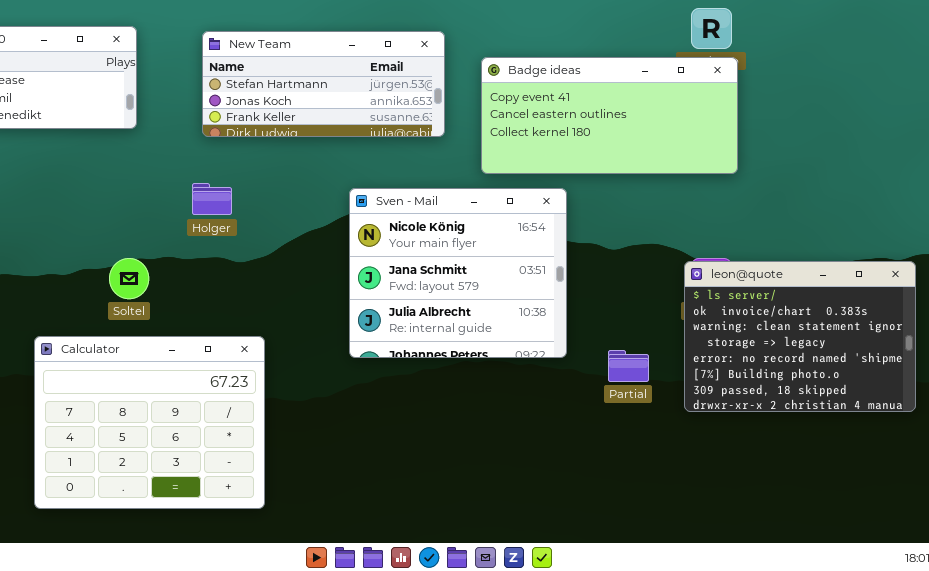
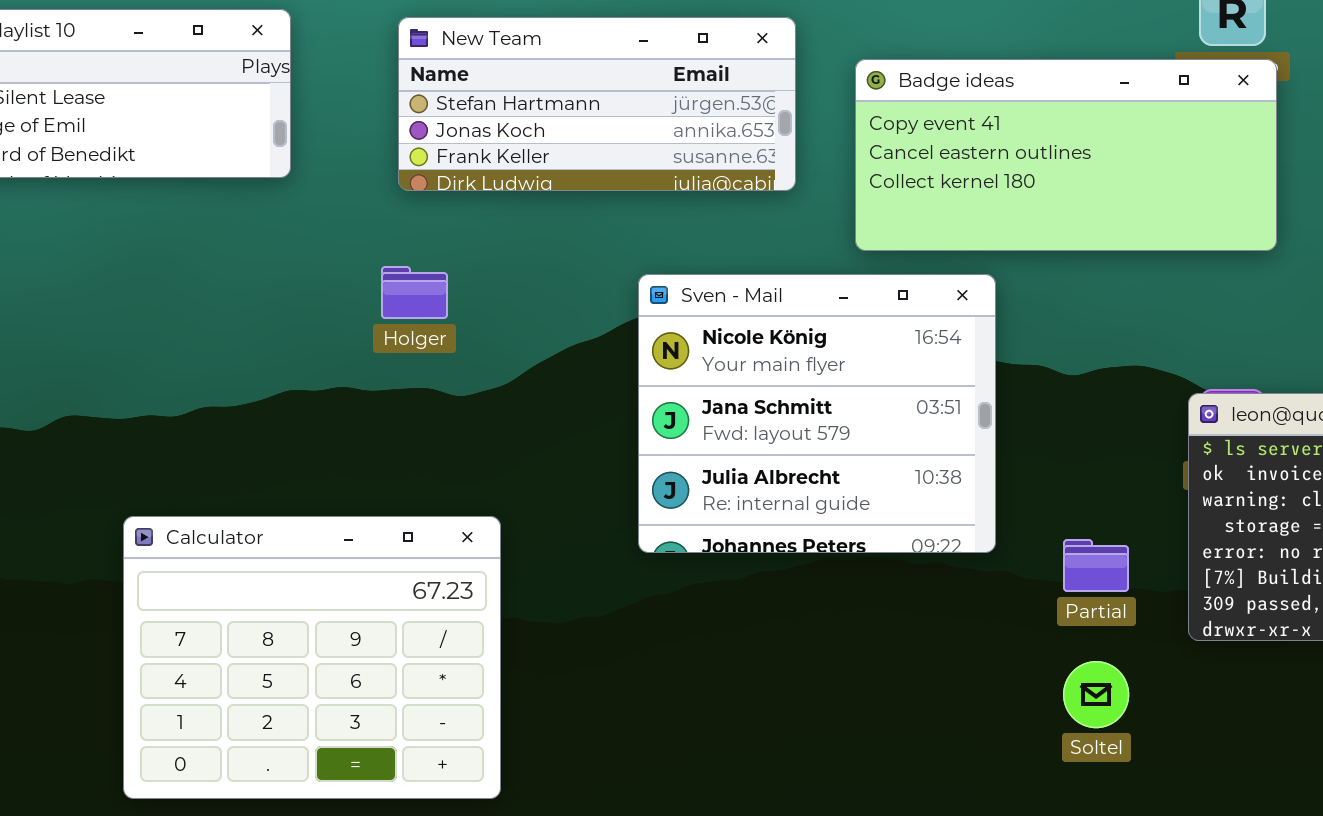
Soltel: [109,258,149,299] -> [1063,661,1129,728], moved

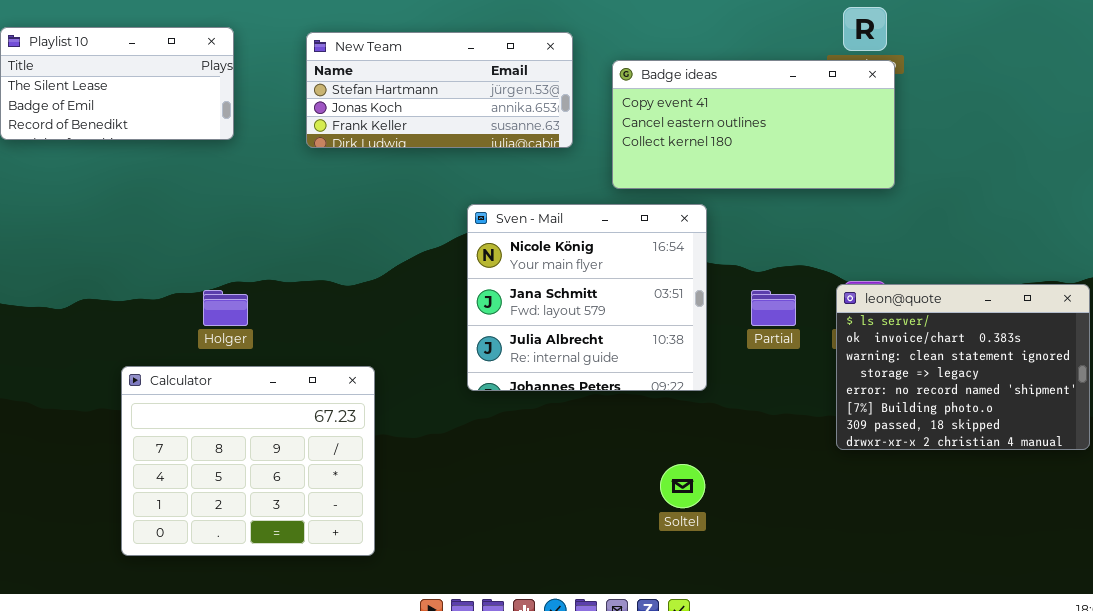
Holger: [381,266,448,319] -> [203,290,248,326], moved
Partial: [1063,539,1129,592] -> [751,290,796,326], moved
Soltel: [1063,661,1129,728] -> [660,464,705,508], moved

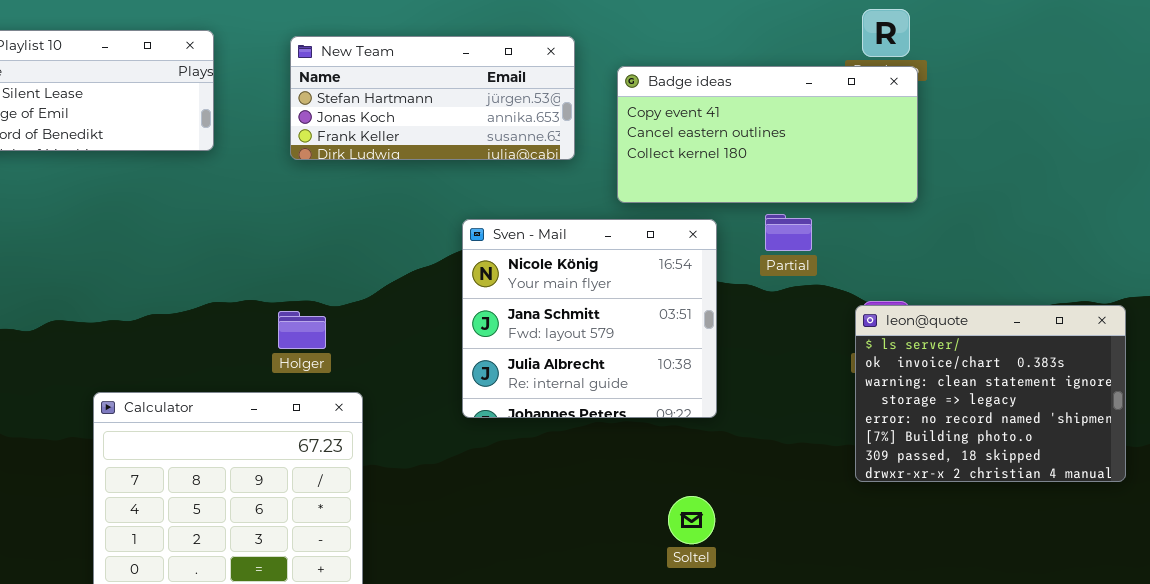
Holger: [203,290,248,326] -> [278,311,326,349], moved
Partial: [751,290,796,326] -> [765,214,812,251], moved

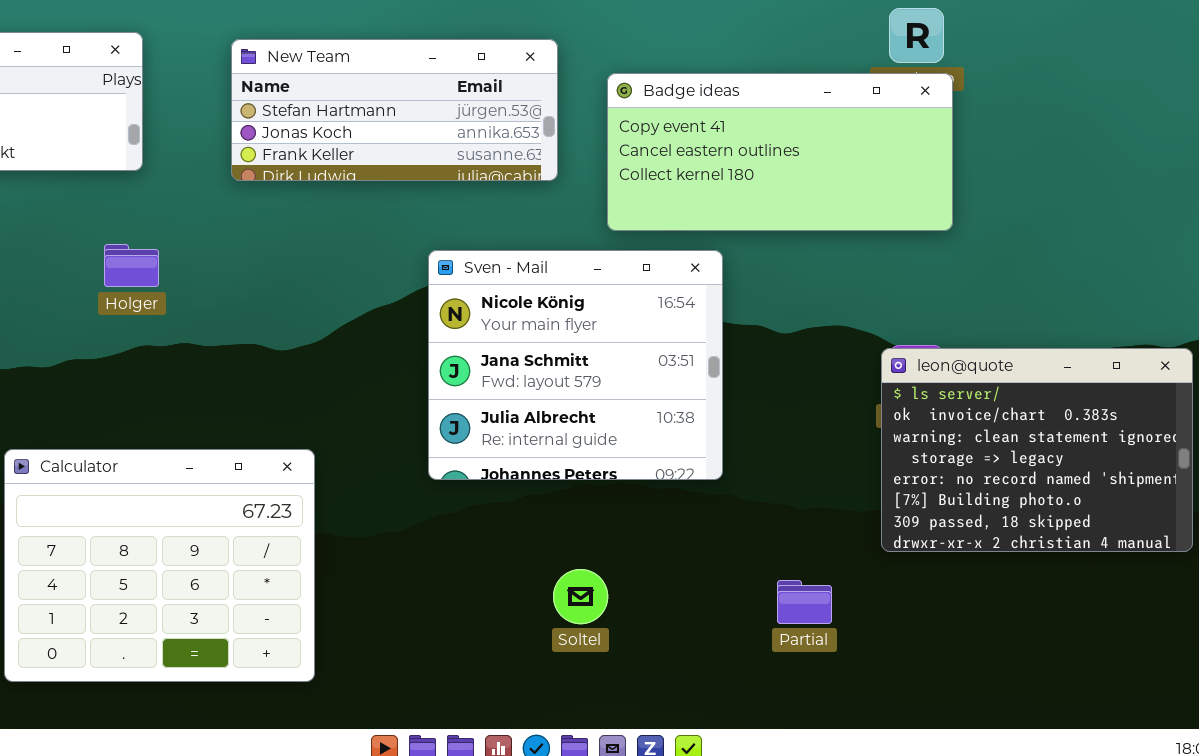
Partial: [765,214,812,251] -> [777,580,832,624], moved
Holger: [278,311,326,349] -> [104,244,159,287], moved
Soltel: [668,496,715,544] -> [553,569,608,624], moved

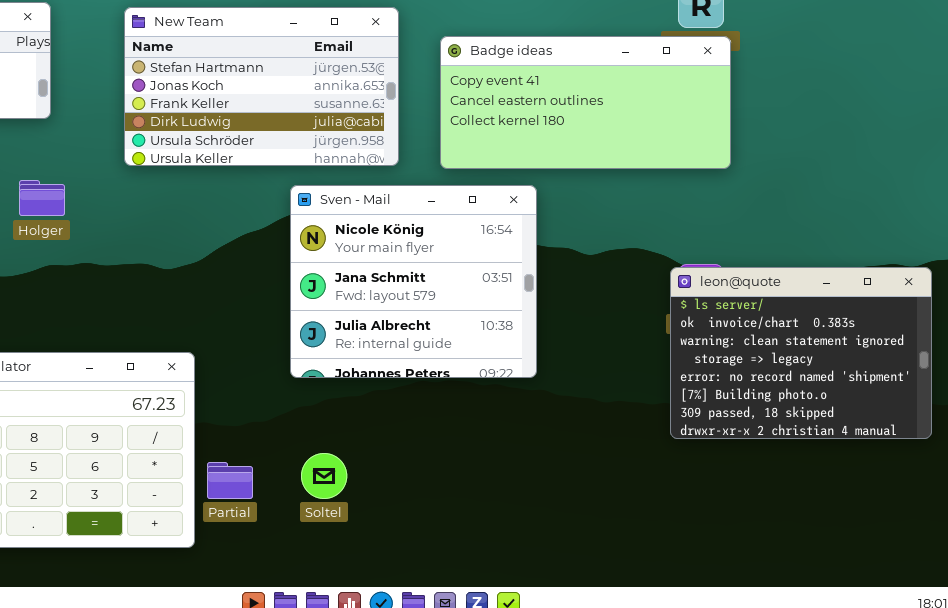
New Team: [231,39,558,181] -> [124,7,399,166], resized
Soltel: [553,569,608,624] -> [301,453,347,499], moved
Partial: [777,580,832,624] -> [207,462,253,499], moved

